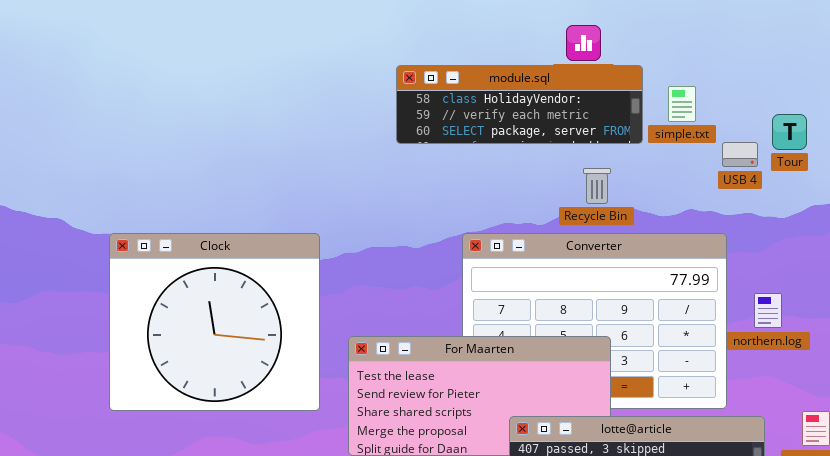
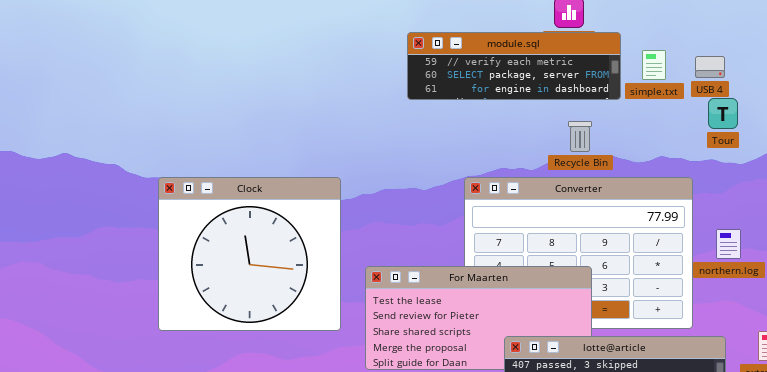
module.sql: [396,65,643,144] -> [407,32,621,100], scrolled down 1 row
Tour: [772,114,807,150] -> [708,98,738,129], moved
USB 4: [722,142,758,167] -> [695,56,725,78], moved

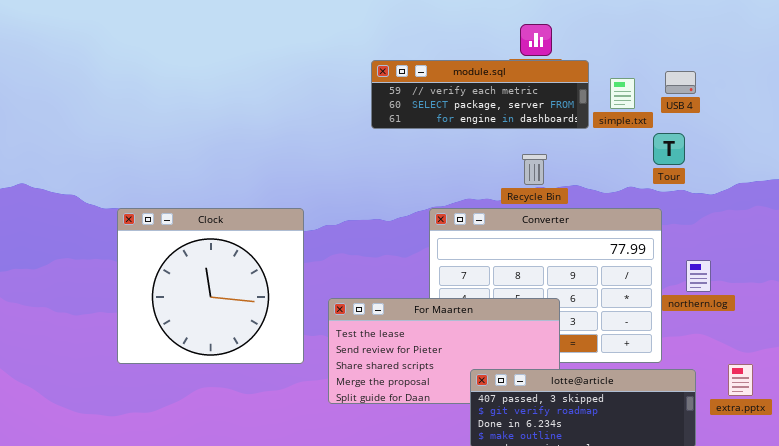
USB 4: [695,56,725,78] -> [665,71,696,94], moved
Tour: [708,98,738,129] -> [653,133,685,165], moved
Recycle Bin: [568,121,592,152] -> [522,154,547,185], moved

